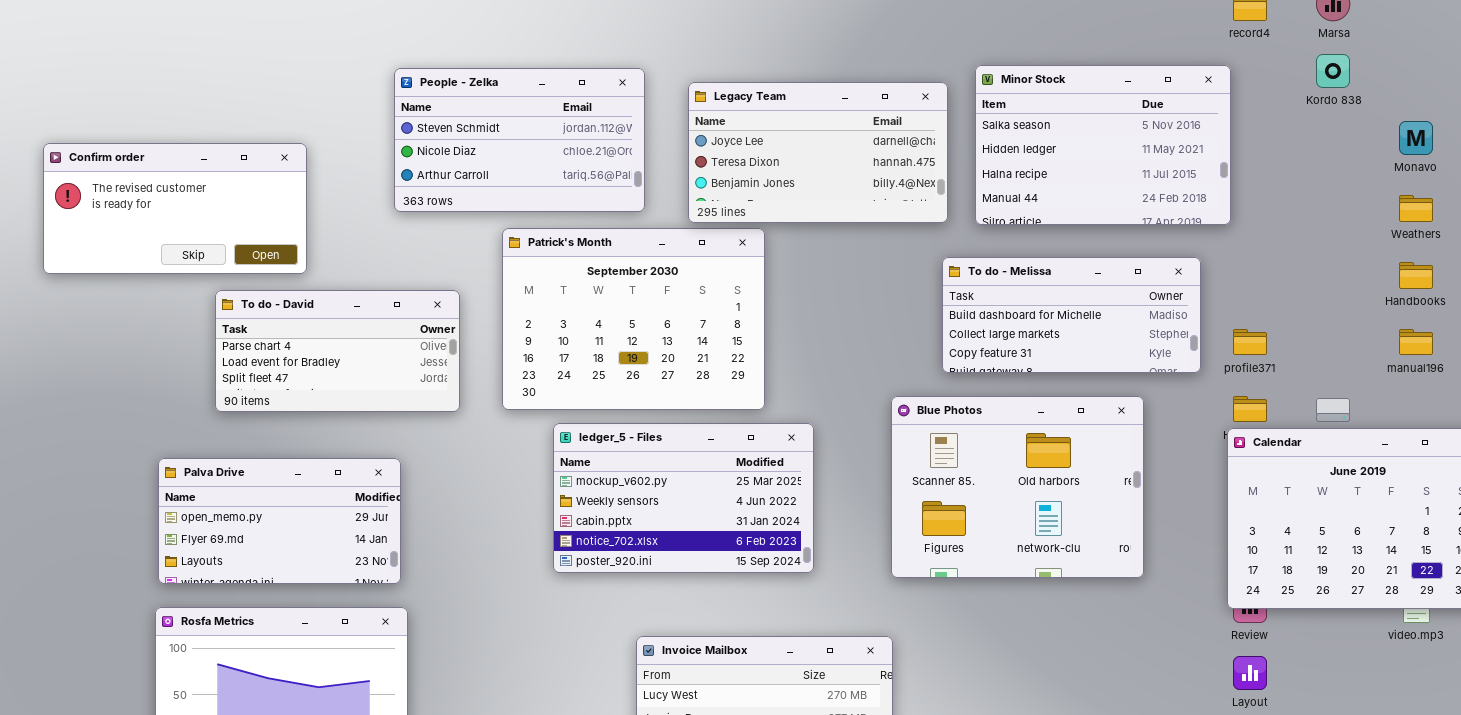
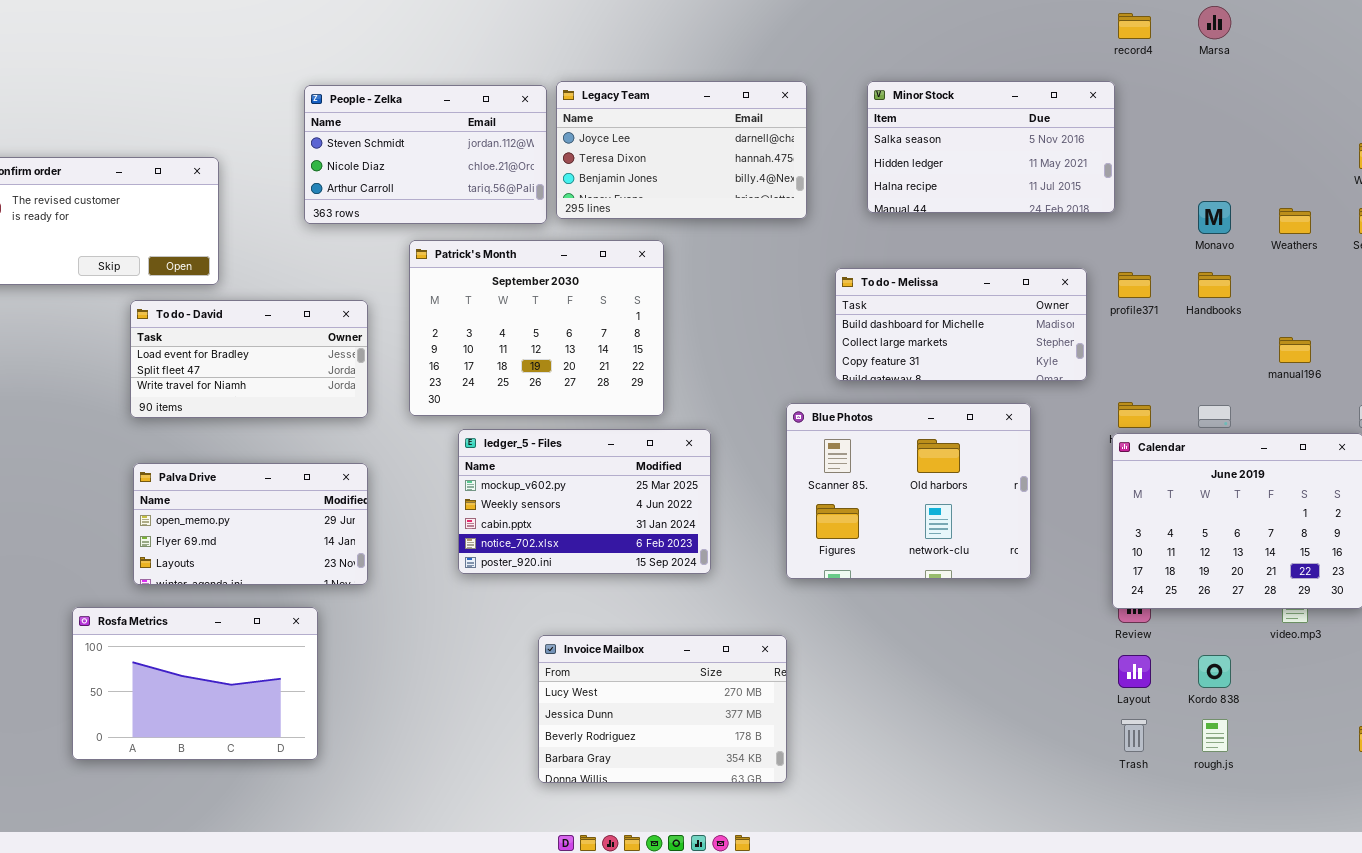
Kordo 838: [1316,54,1350,88] -> [1198,655,1231,688], moved
Minor Stock: [975,65,1231,225] -> [867,81,1115,213], resized
Legacy Team: [688,82,948,223] -> [556,81,807,219], moved
Monavo: [1399,121,1433,155] -> [1198,201,1231,234], moved
Handbooks: [1399,262,1433,289] -> [1198,272,1231,298], moved
To do - David: [215,290,460,412] -> [130,300,368,418], scrolled down 1 row
profile371: [1233,329,1267,355] -> [1118,272,1151,298], moved
Palva Drive: [158,458,401,584] -> [133,463,368,585], moved

